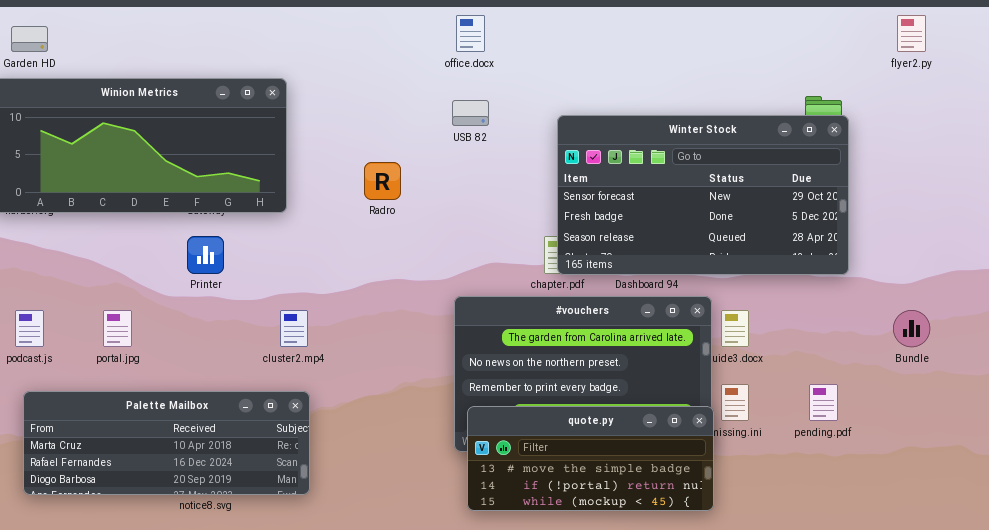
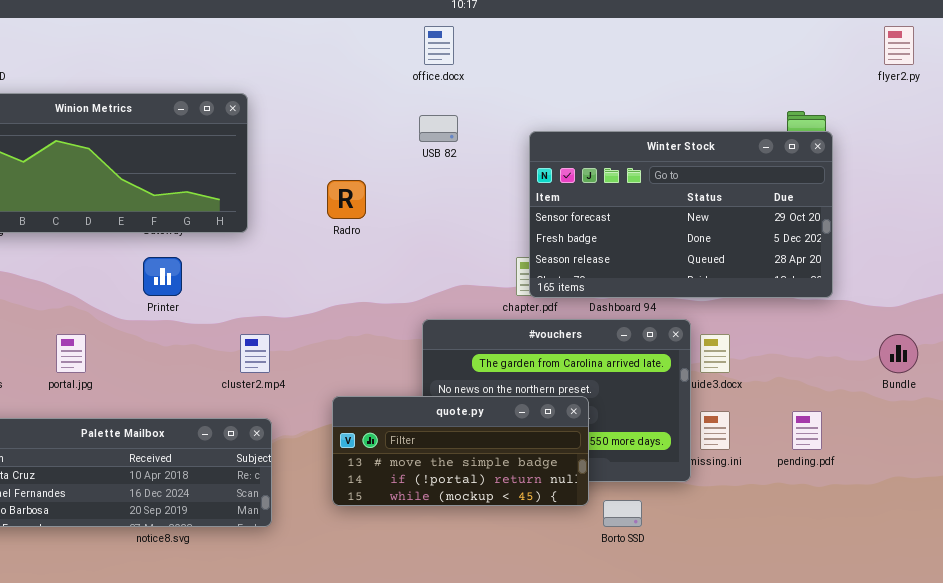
quote.py: [467,406,714,511] -> [332,396,589,506], moved

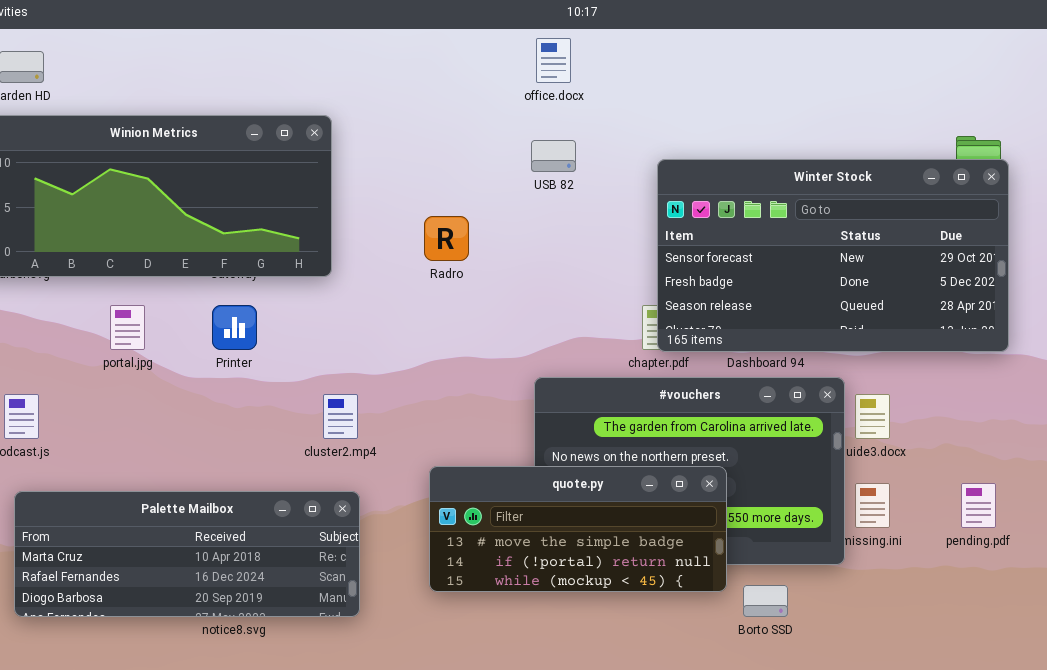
portal.jpg: [56,334,86,373] -> [110,305,145,350], moved

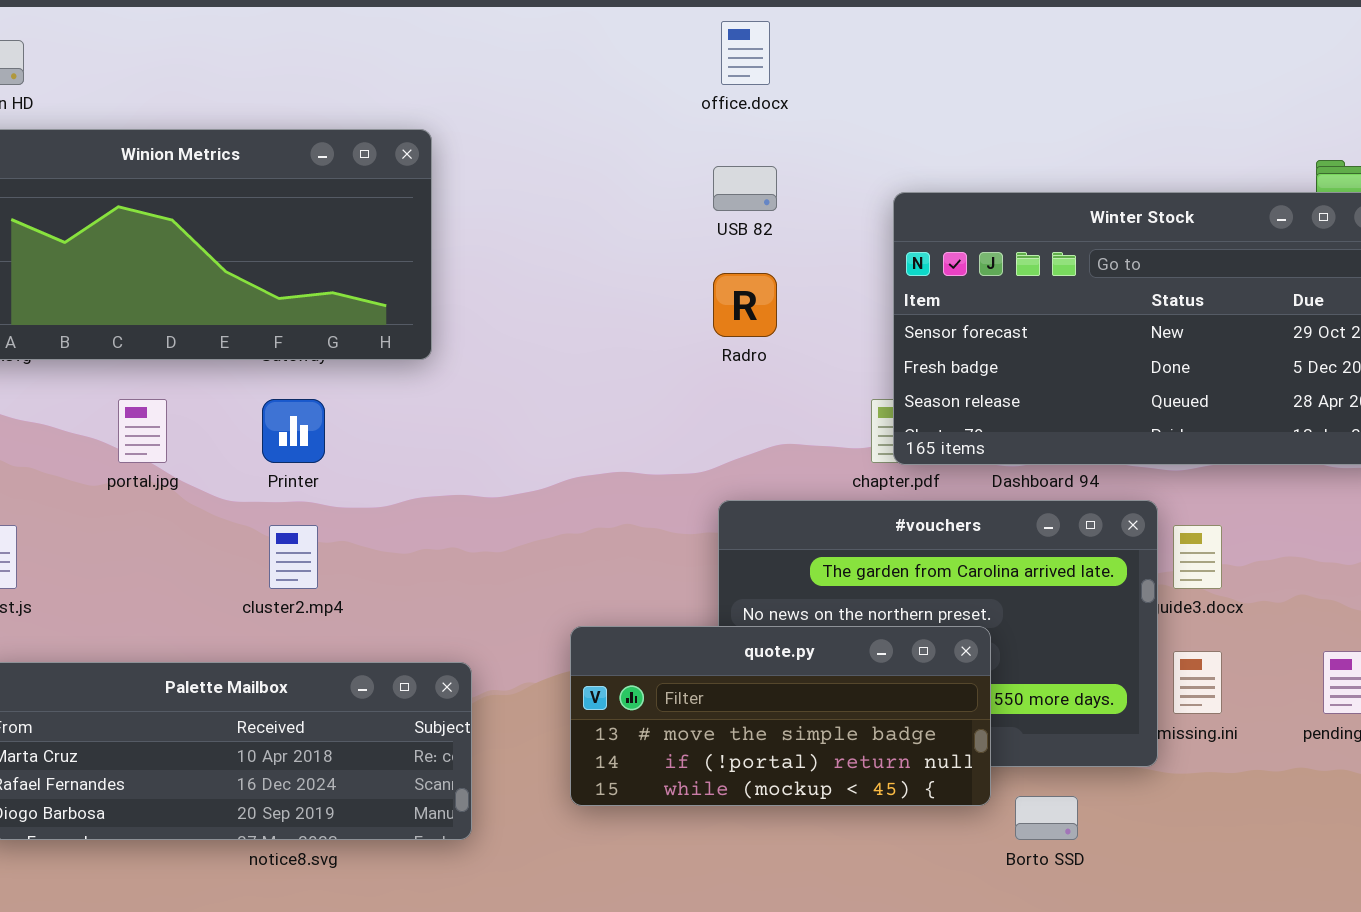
Radro: [424,216,469,261] -> [713,273,777,337], moved
cluster2.mp4: [323,394,358,439] -> [269,525,318,589], moved

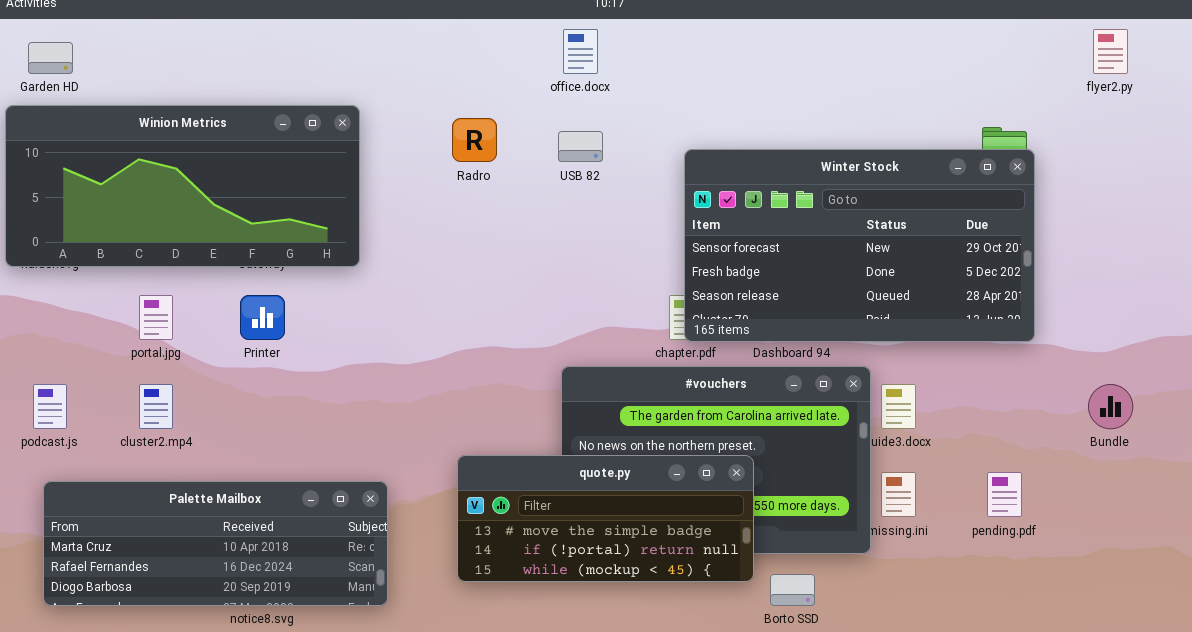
Radro: [713,273,777,337] -> [452,118,497,162], moved
cluster2.mp4: [269,525,318,589] -> [139,384,173,429], moved

